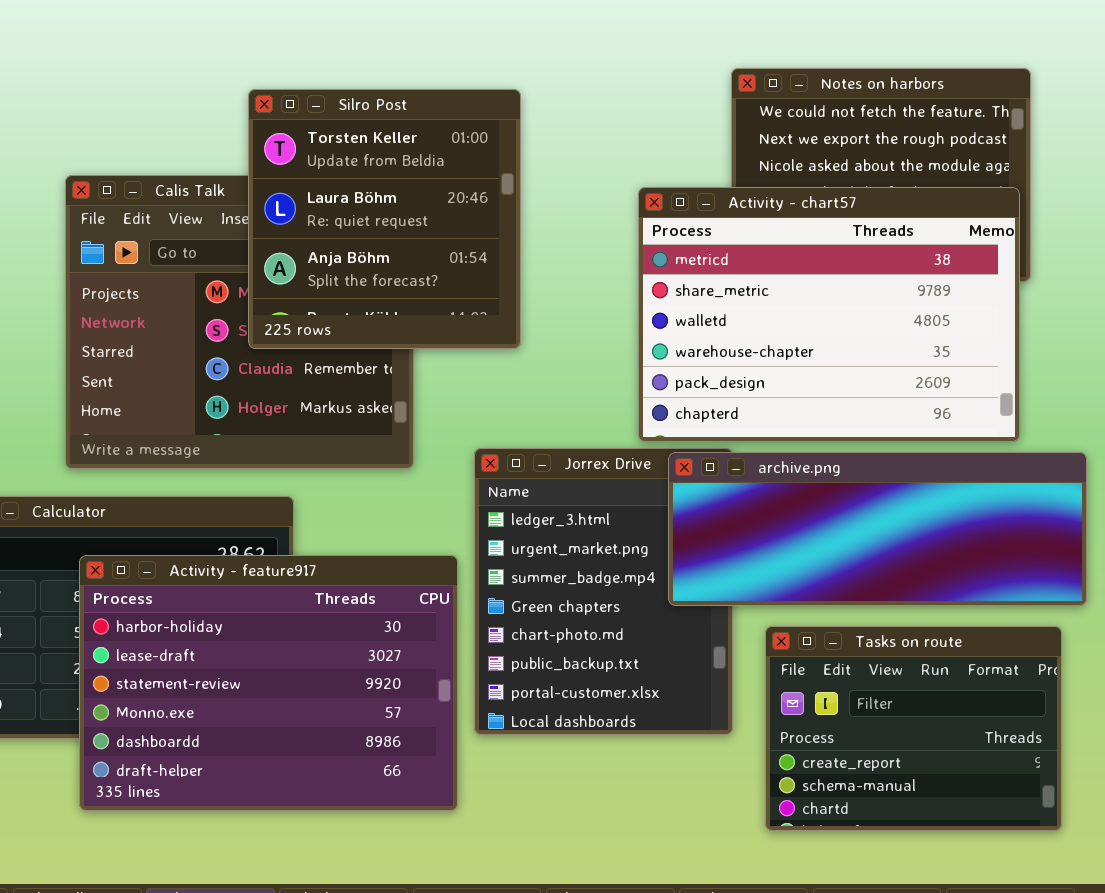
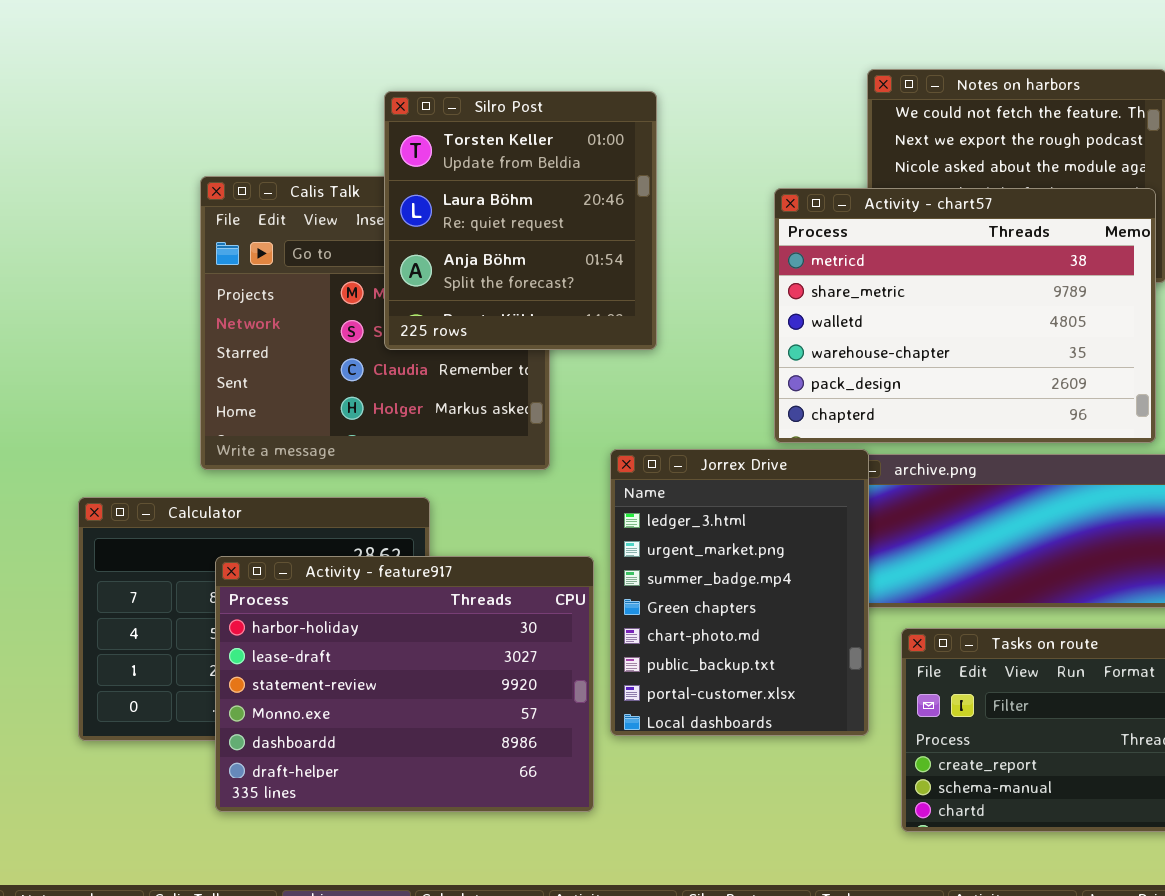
Jorrex Drive: [474,448,733,735] -> [610,449,869,736], raised

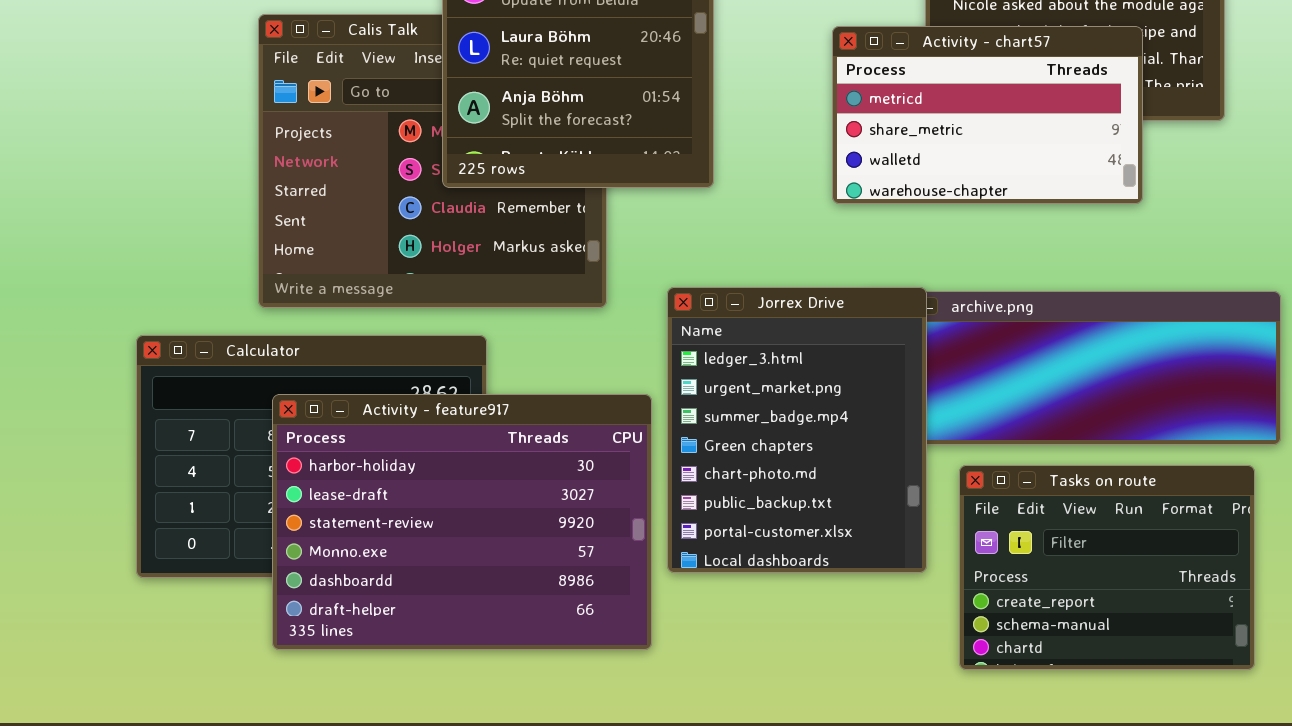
Activity - chart57: [774,188,1156,443] -> [832,26,1143,204], resized

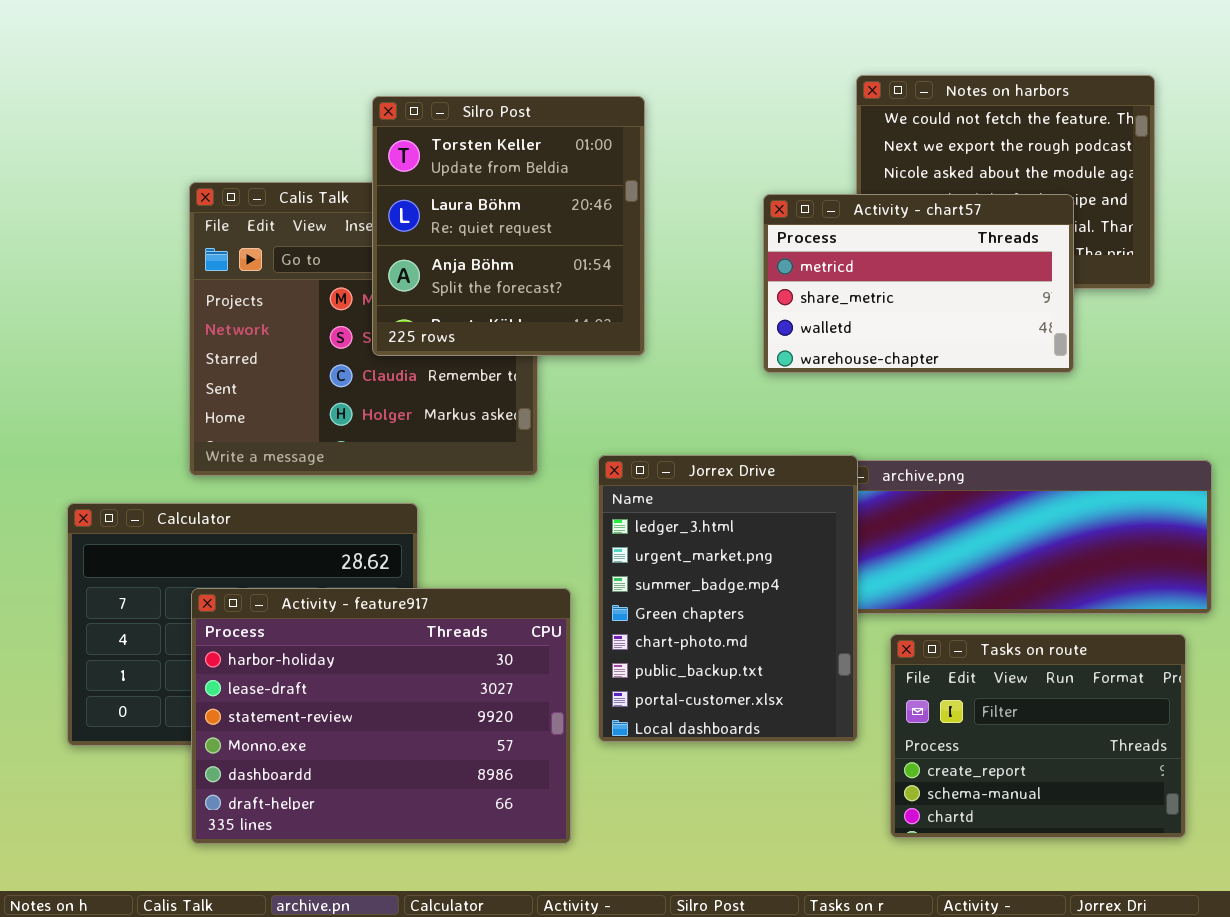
Activity - feature917: [272,394,652,650] -> [191,588,571,844], moved

